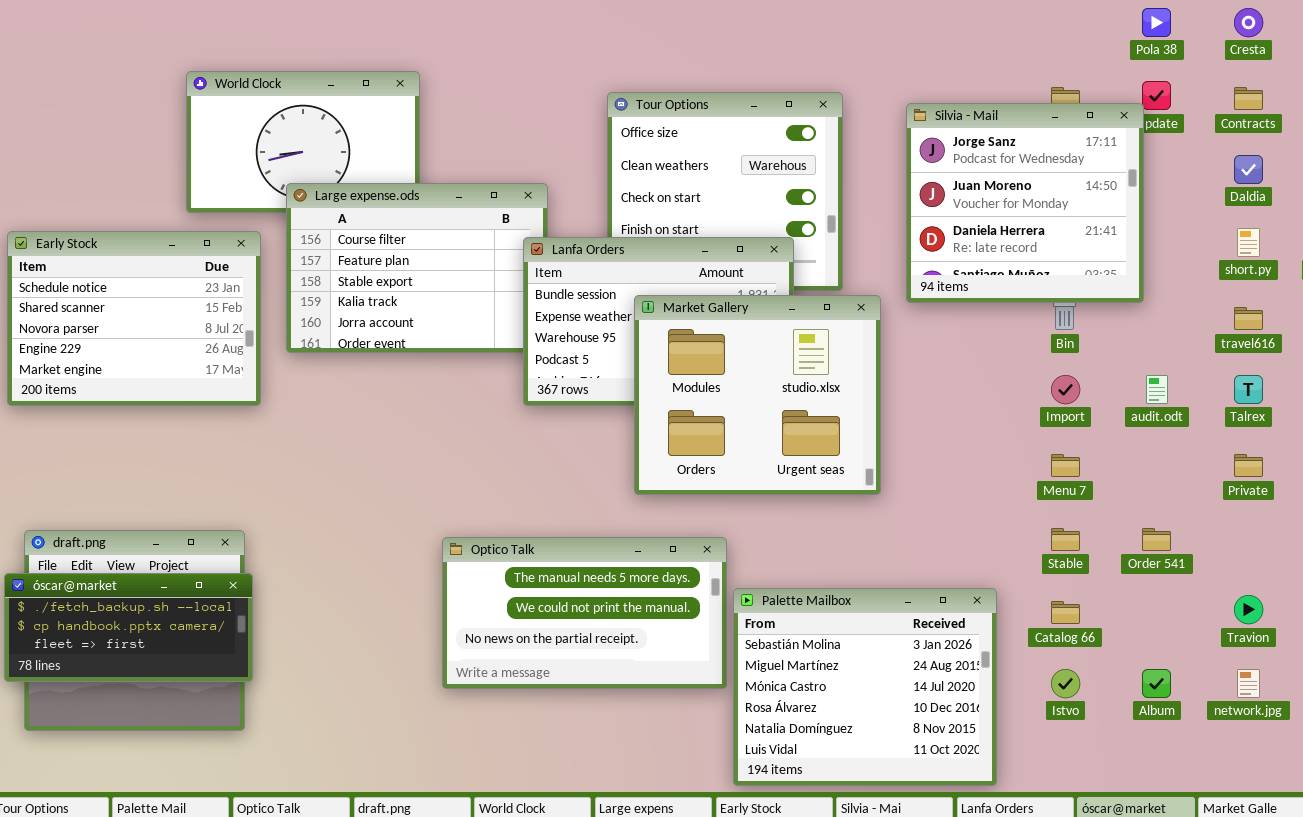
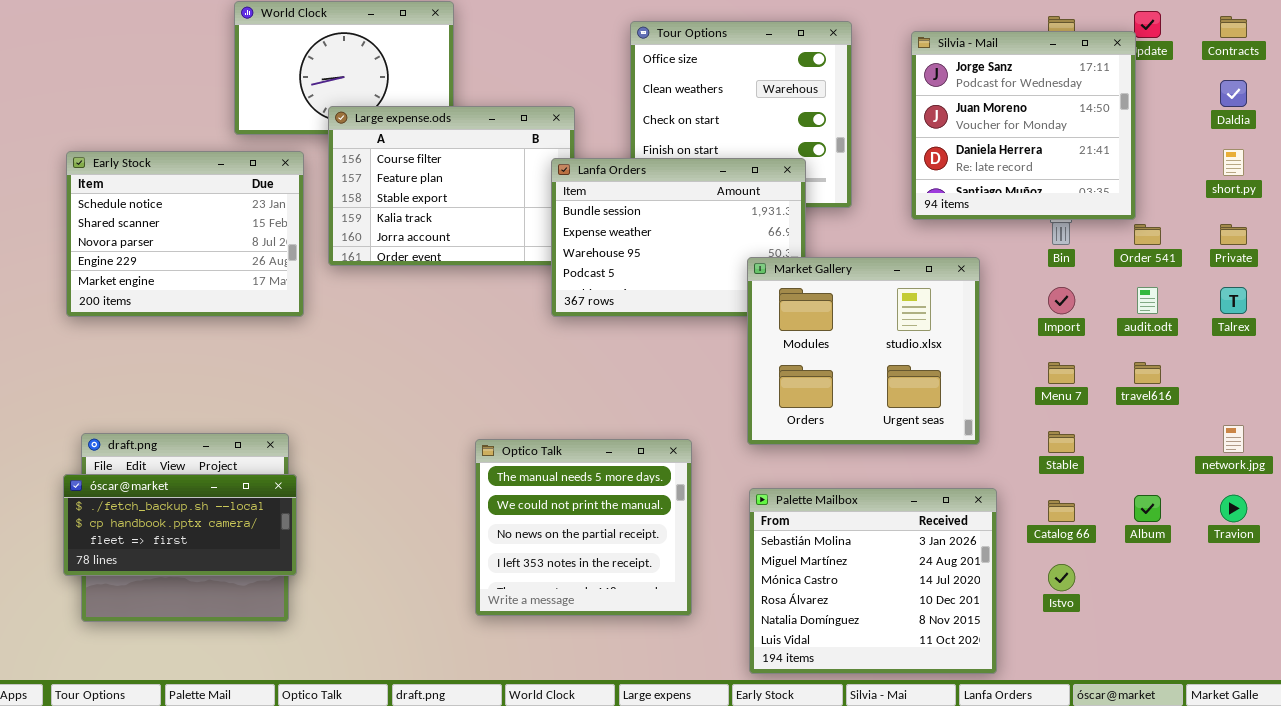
Market Gallery: [634,295,881,495] -> [747,257,980,445], moved
travel616: [1234,307,1263,330] -> [1134,362,1161,384], moved
Private: [1234,454,1263,477] -> [1220,224,1247,245], moved
Order 541: [1142,528,1171,551] -> [1134,224,1161,245], moved
Optico Talk: [442,537,727,689] -> [475,439,692,616], resized
Album: [1142,669,1171,698] -> [1134,495,1161,522], moved
network.jpg: [1237,669,1260,698] -> [1223,425,1244,453], moved

